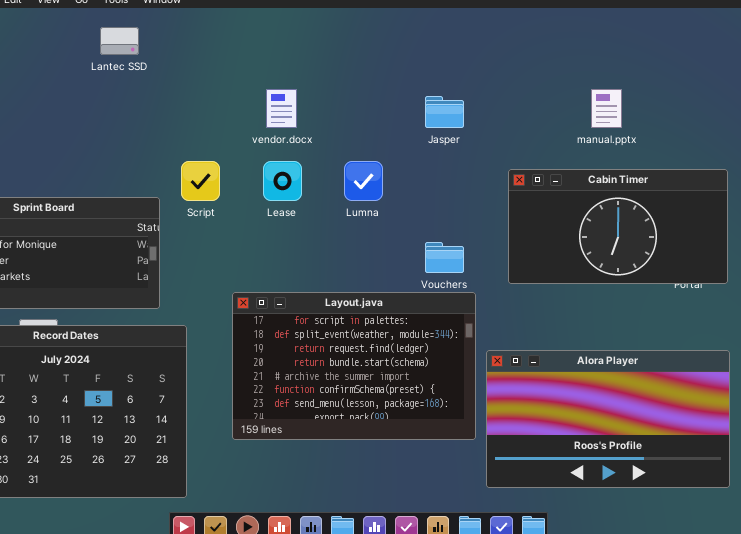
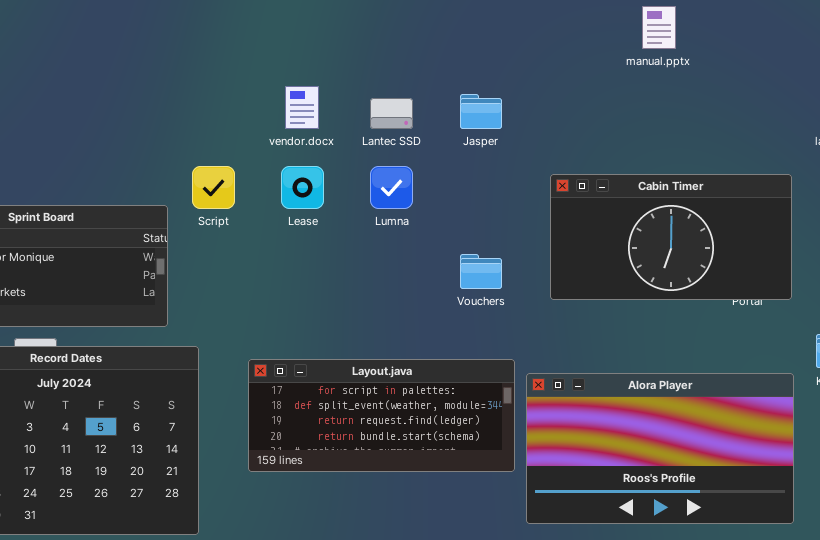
Lantec SSD: [100,27,139,55] -> [370,98,413,129], moved
manual.pptx: [591,89,622,128] -> [642,6,676,49], moved
Layout.java: [232,292,476,440] -> [248,359,515,472], resized

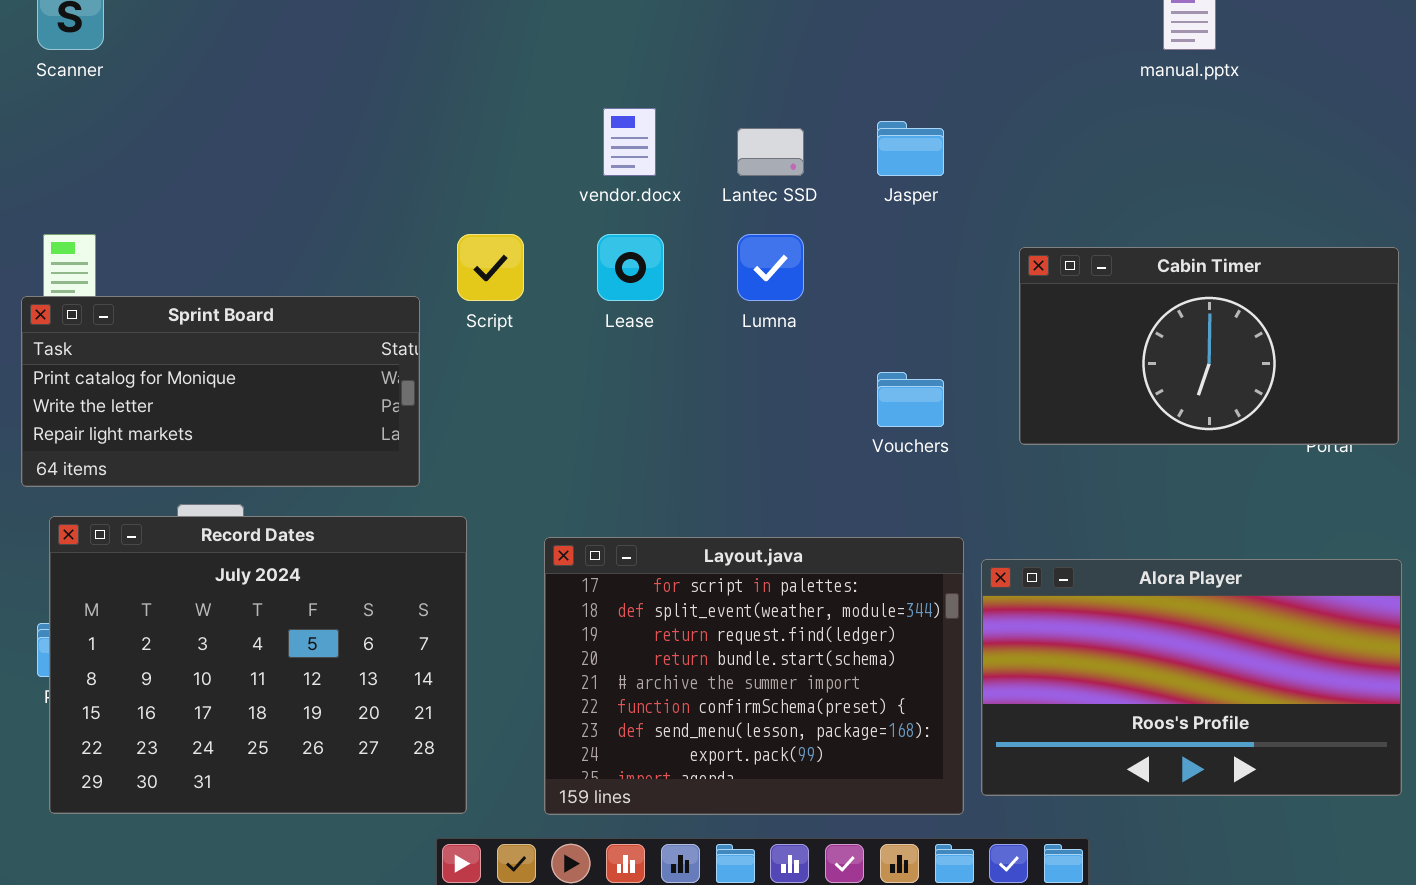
Layout.java: [248,359,515,472] -> [544,537,964,815], resized

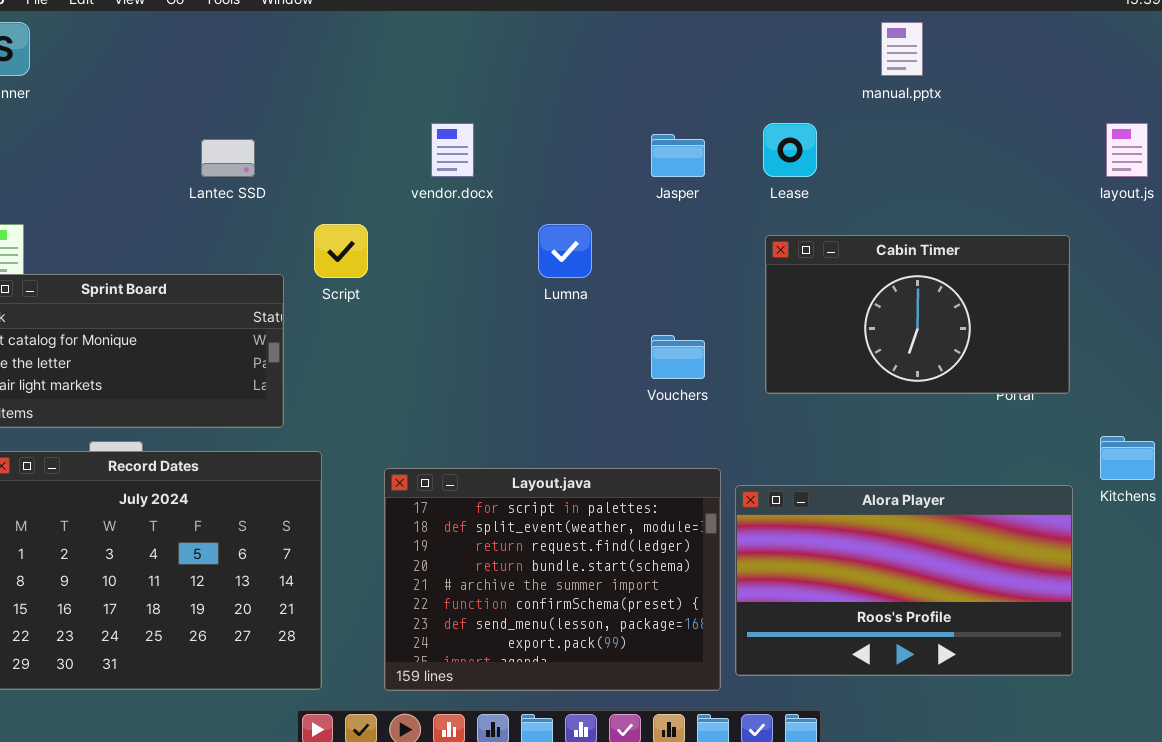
Lantec SSD: [737,128,804,176] -> [201,139,255,177], moved
Lease: [597,234,664,301] -> [763,123,817,177], moved

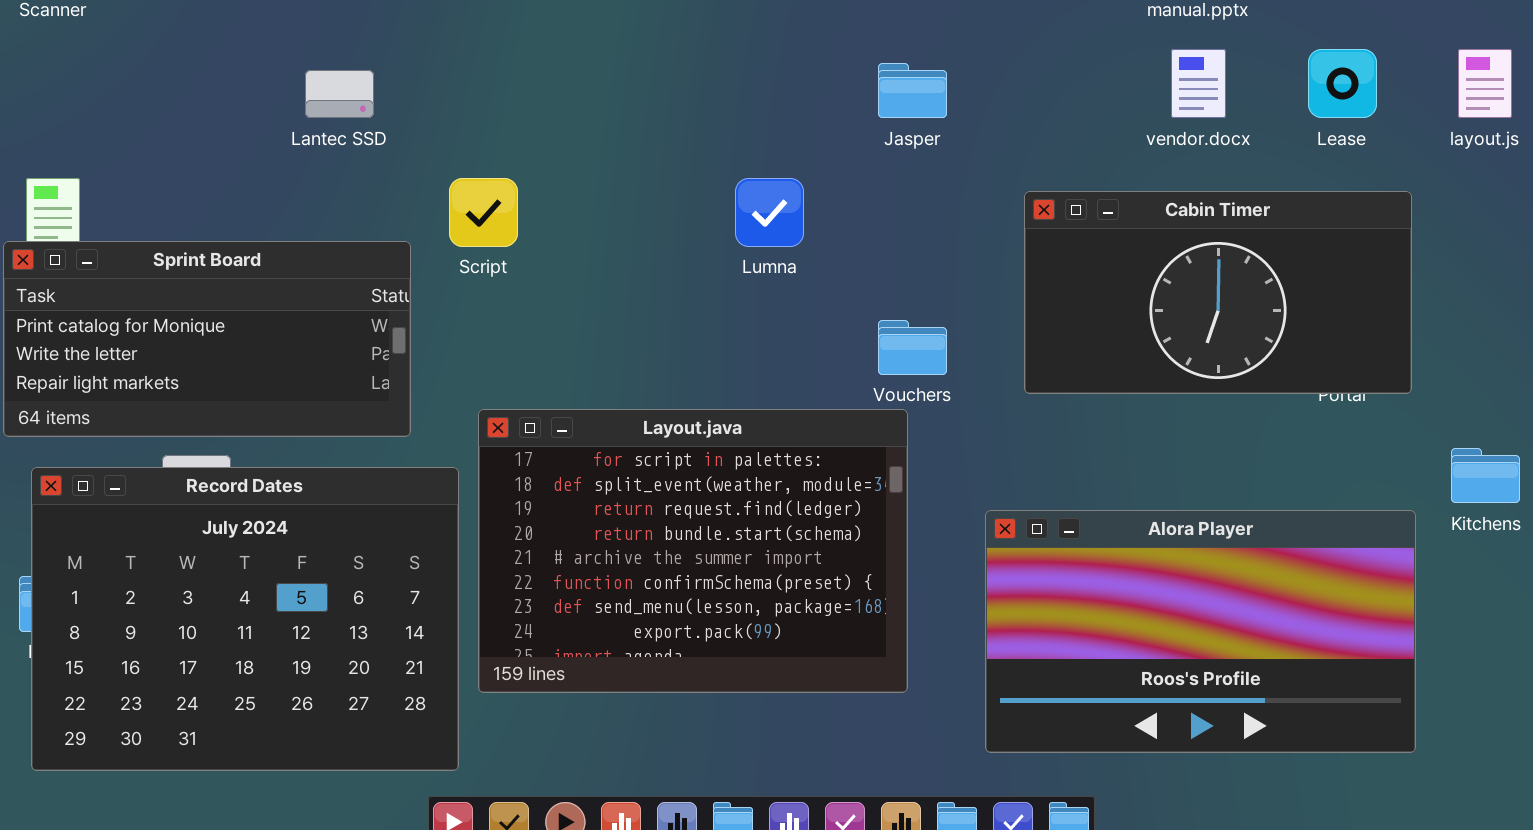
vendor.docx: [431,123,474,177] -> [1171,49,1226,118], moved
Lease: [763,123,817,177] -> [1308,49,1377,118], moved
Layout.java: [384,468,721,691] -> [478,409,908,693], moved

